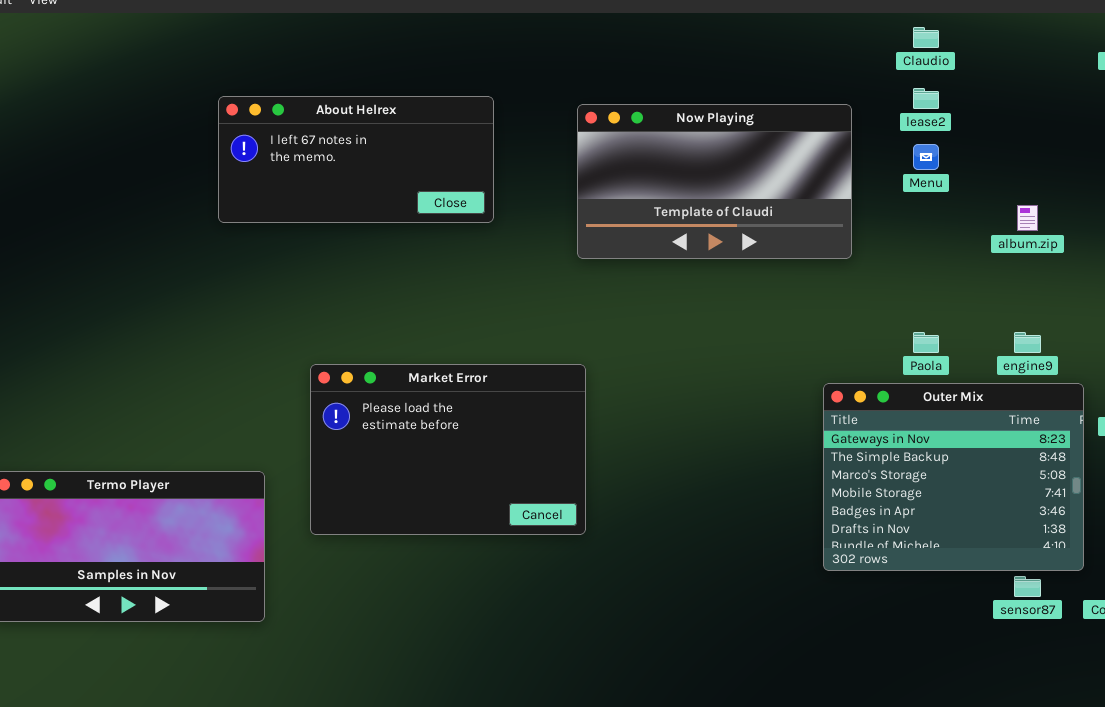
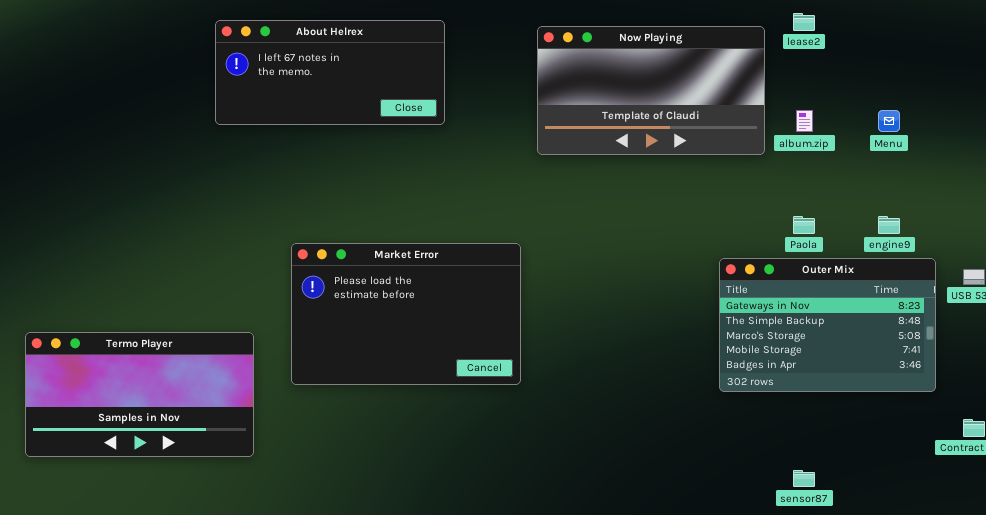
Now Playing: [577,104,852,259] -> [537,26,765,155], moved
Menu: [913,144,939,170] -> [878,110,900,132], moved
album.zip: [1017,205,1038,231] -> [796,110,813,132], moved
Outer Mix: [823,383,1084,571] -> [719,258,936,392], resized
sensor87: [1014,576,1041,597] -> [793,470,815,487], moved

